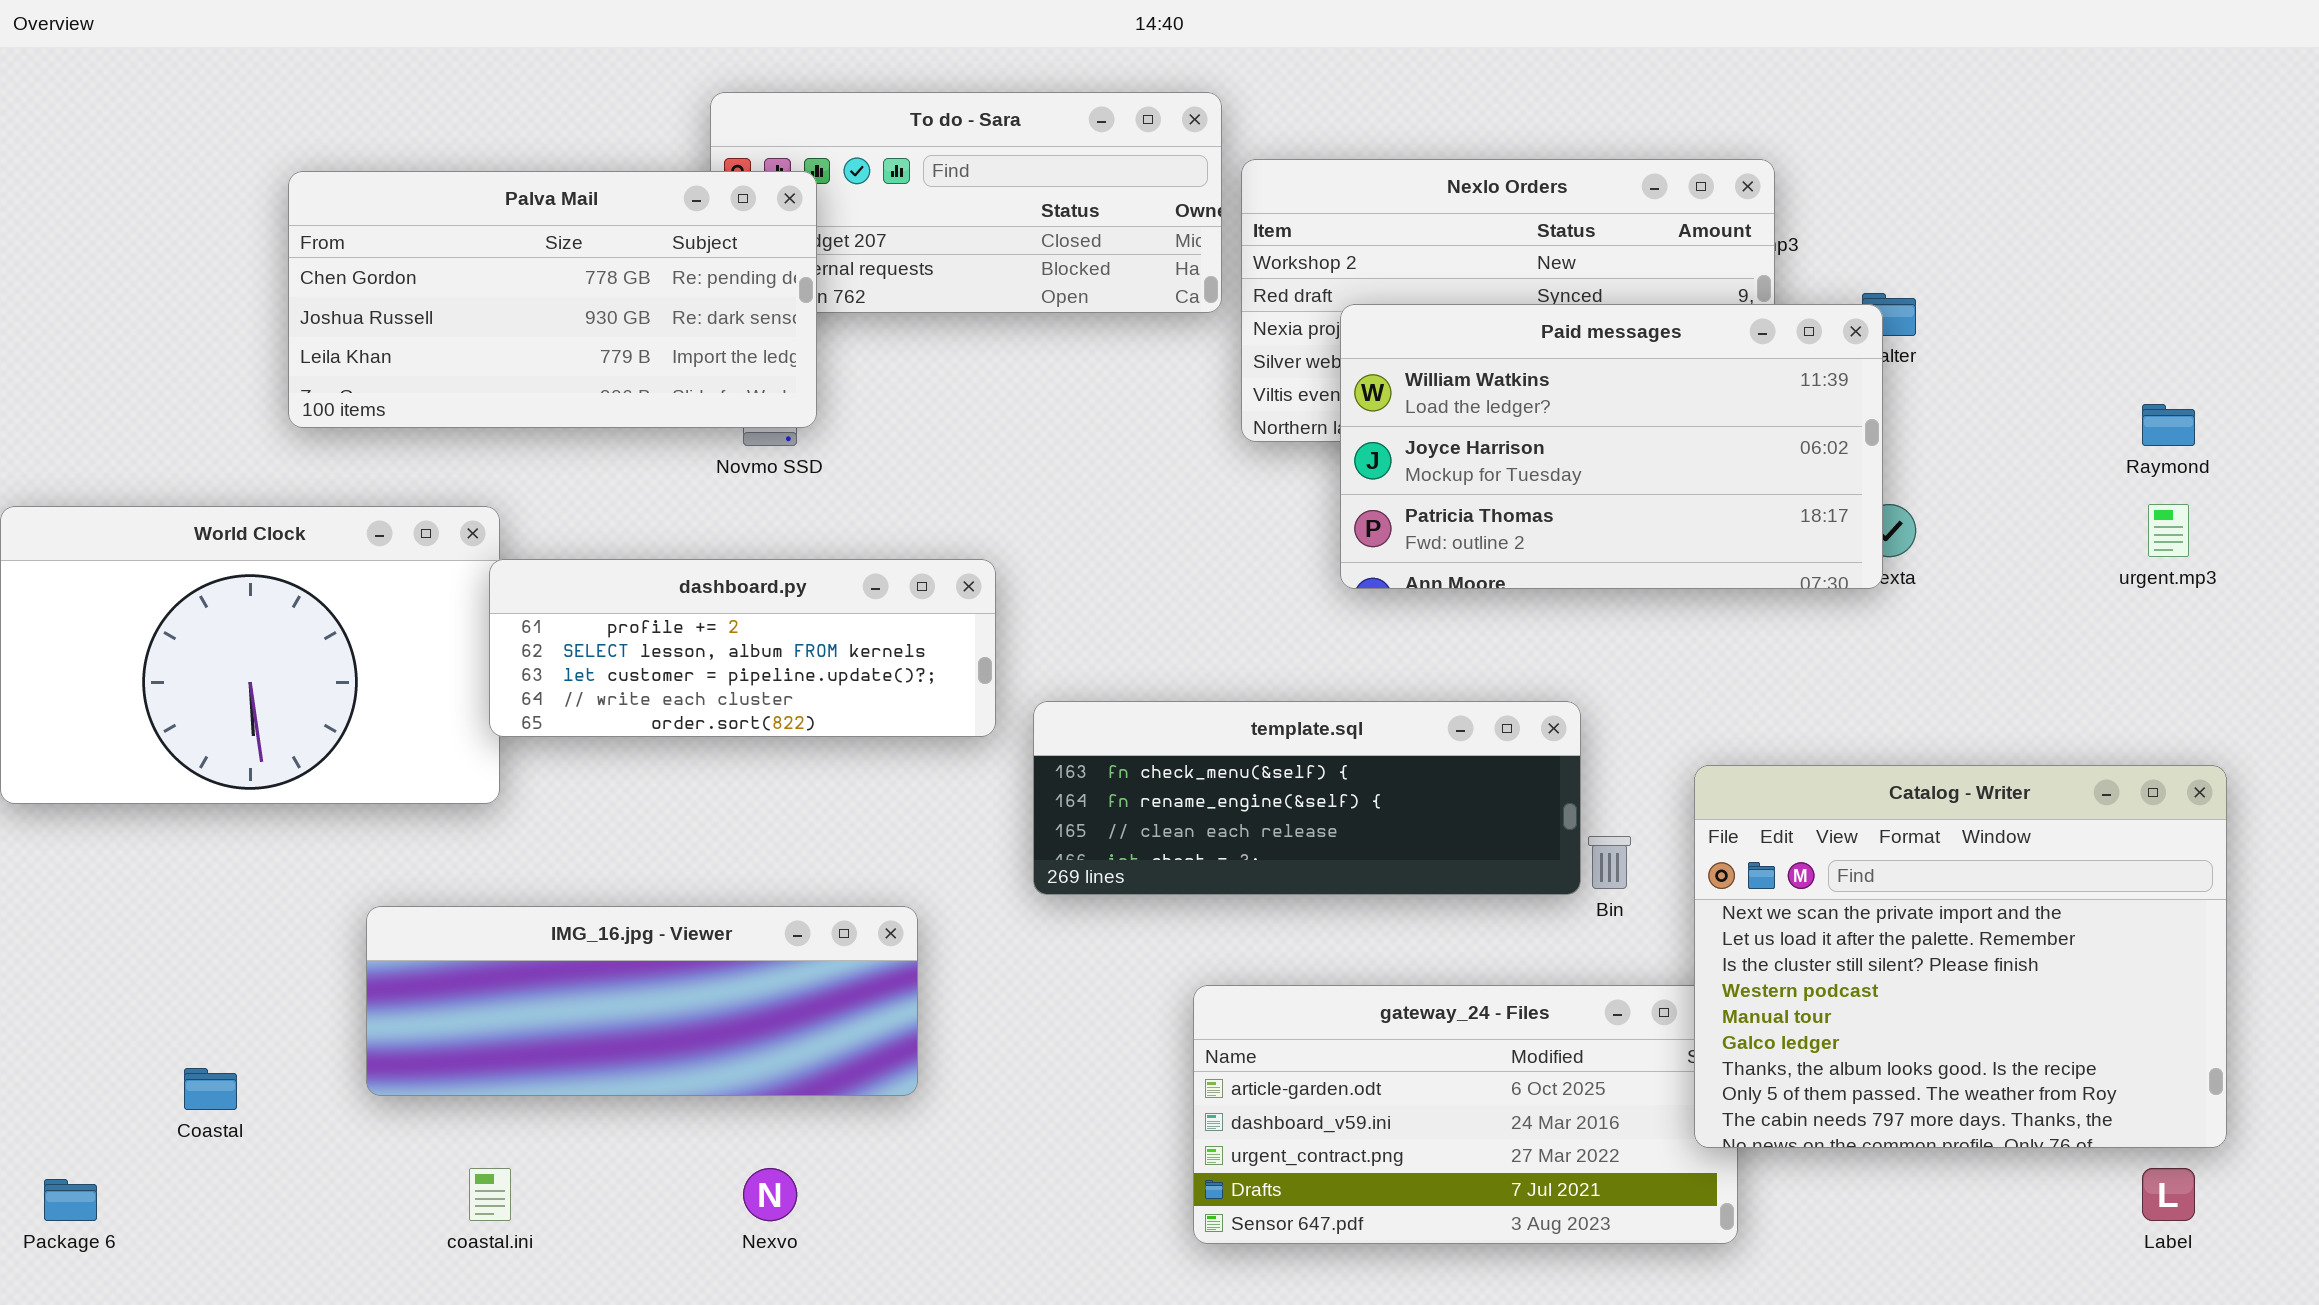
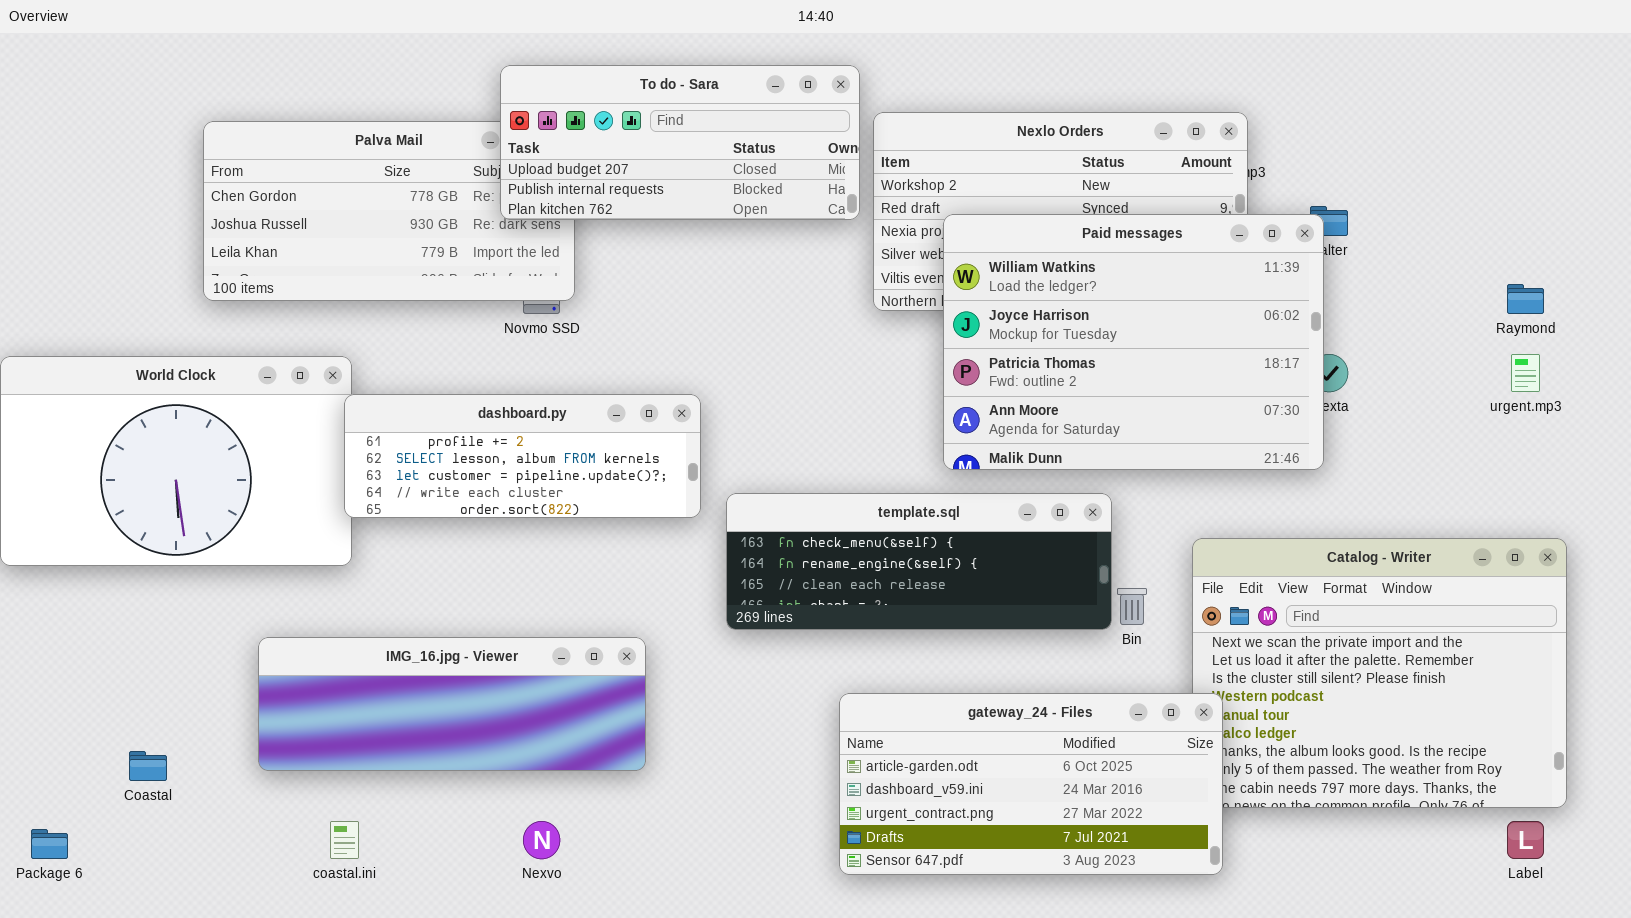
To do - Sara: [710,92,1222,313] -> [500,65,860,220], raised
Paid messages: [1340,304,1883,589] -> [943,214,1324,470], resized
gateway_24 - Files: [1193,985,1738,1244] -> [839,693,1223,875], raised

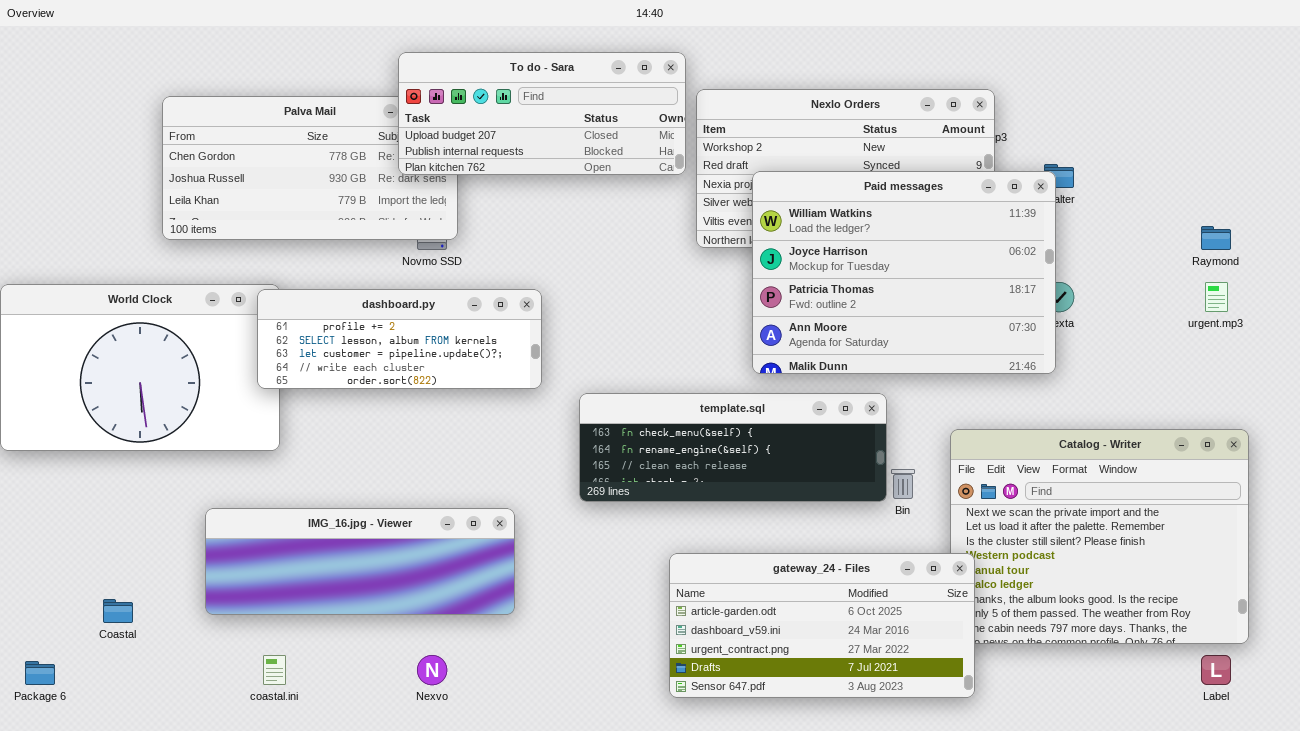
dashboard.py: [344,394,701,518] -> [257,289,542,389], moved

